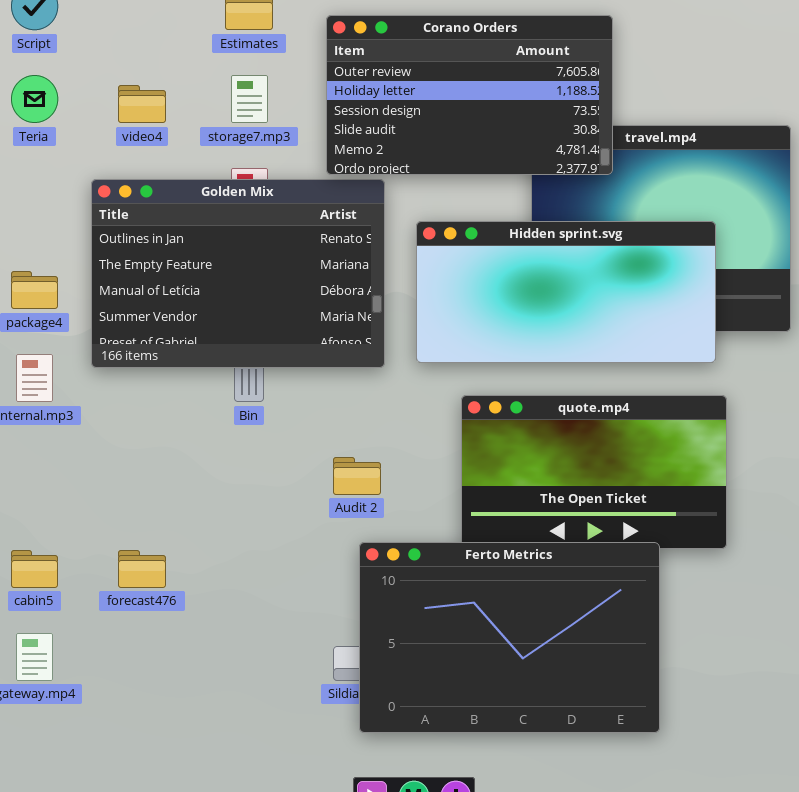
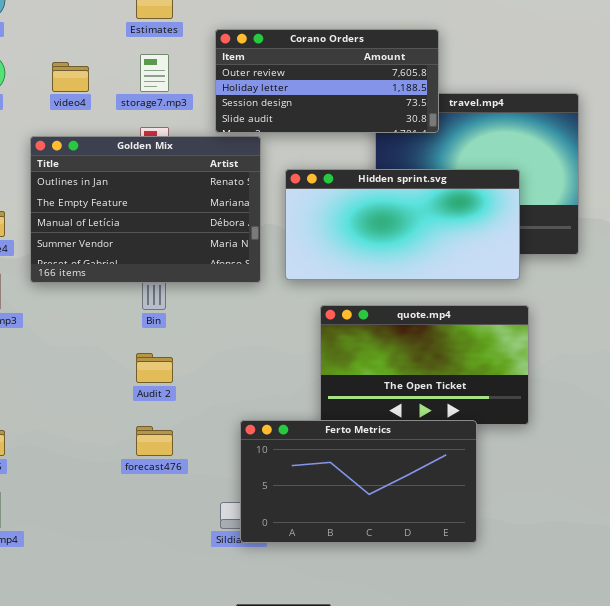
Corano Orders: [326,15,613,175] -> [215,29,439,133], resized
Audit 2: [333,457,381,495] -> [136,353,173,383], moved
Ferto Metrics: [359,542,660,733] -> [240,420,477,543], resized
forecast476: [118,550,166,588] -> [136,426,173,456], moved

